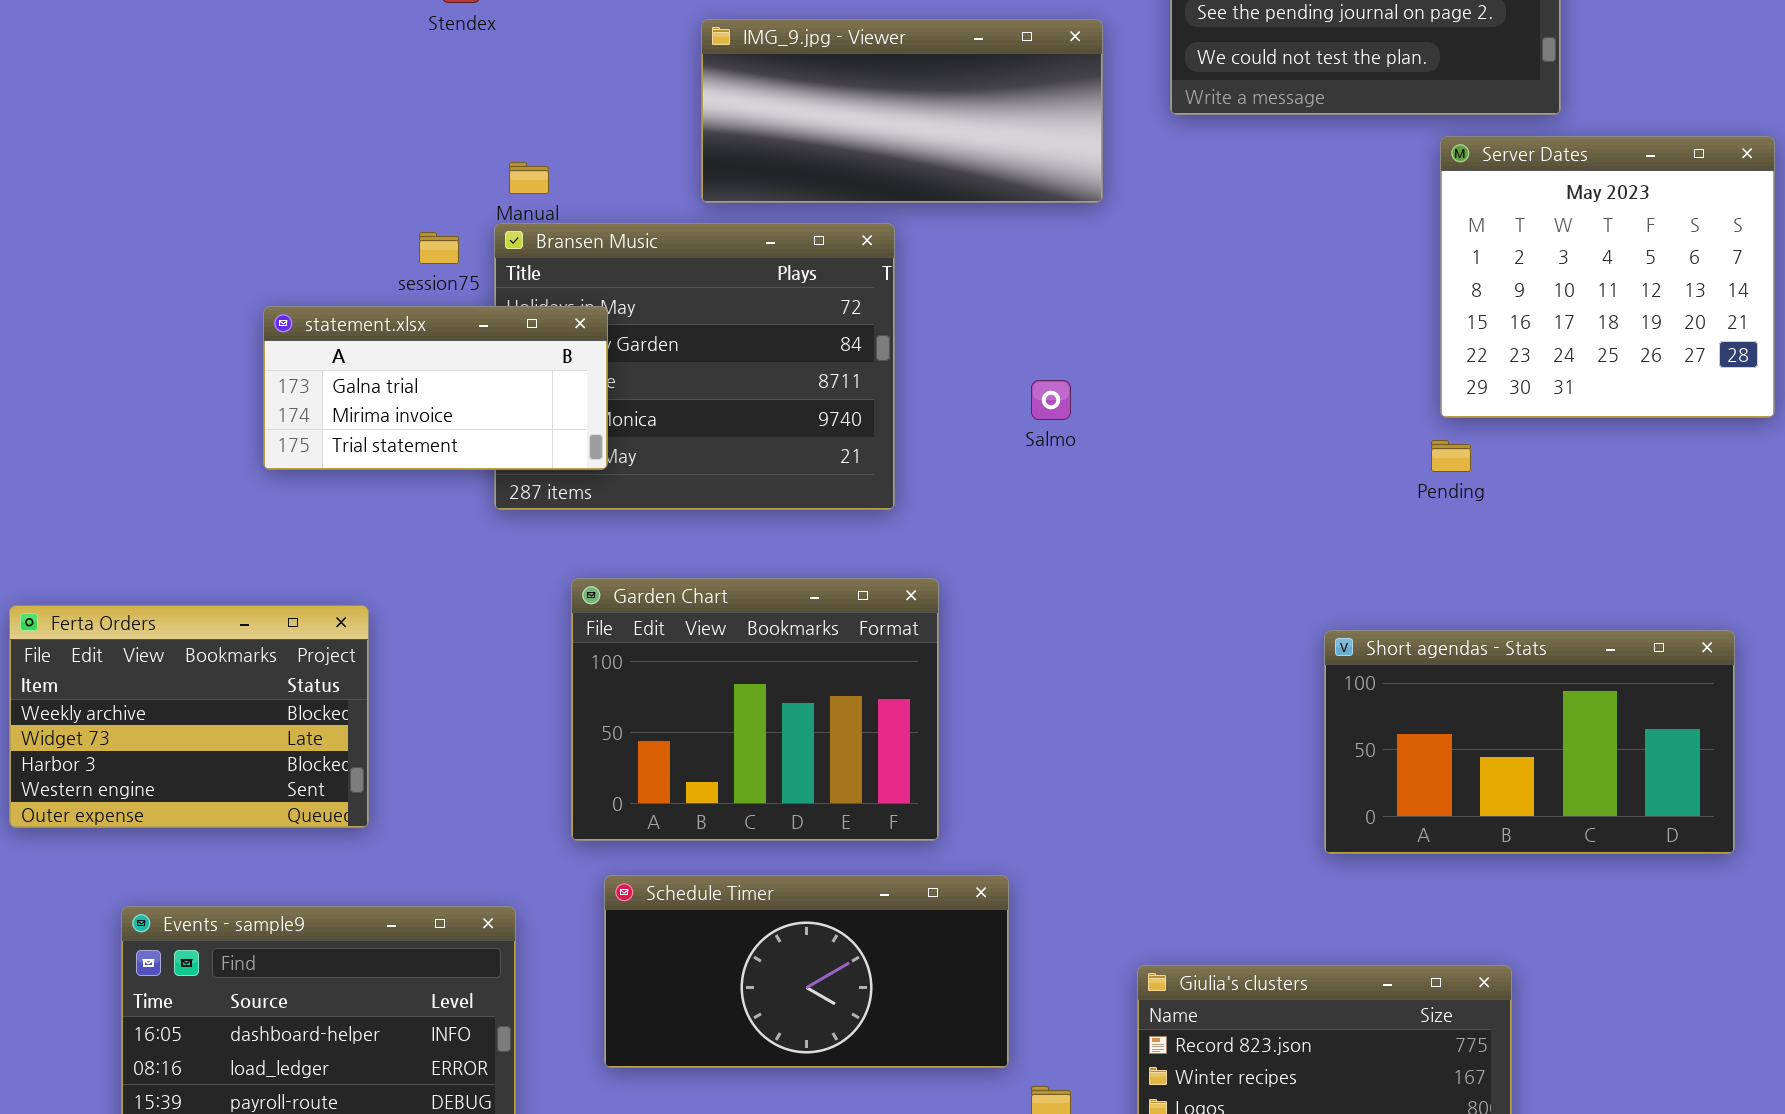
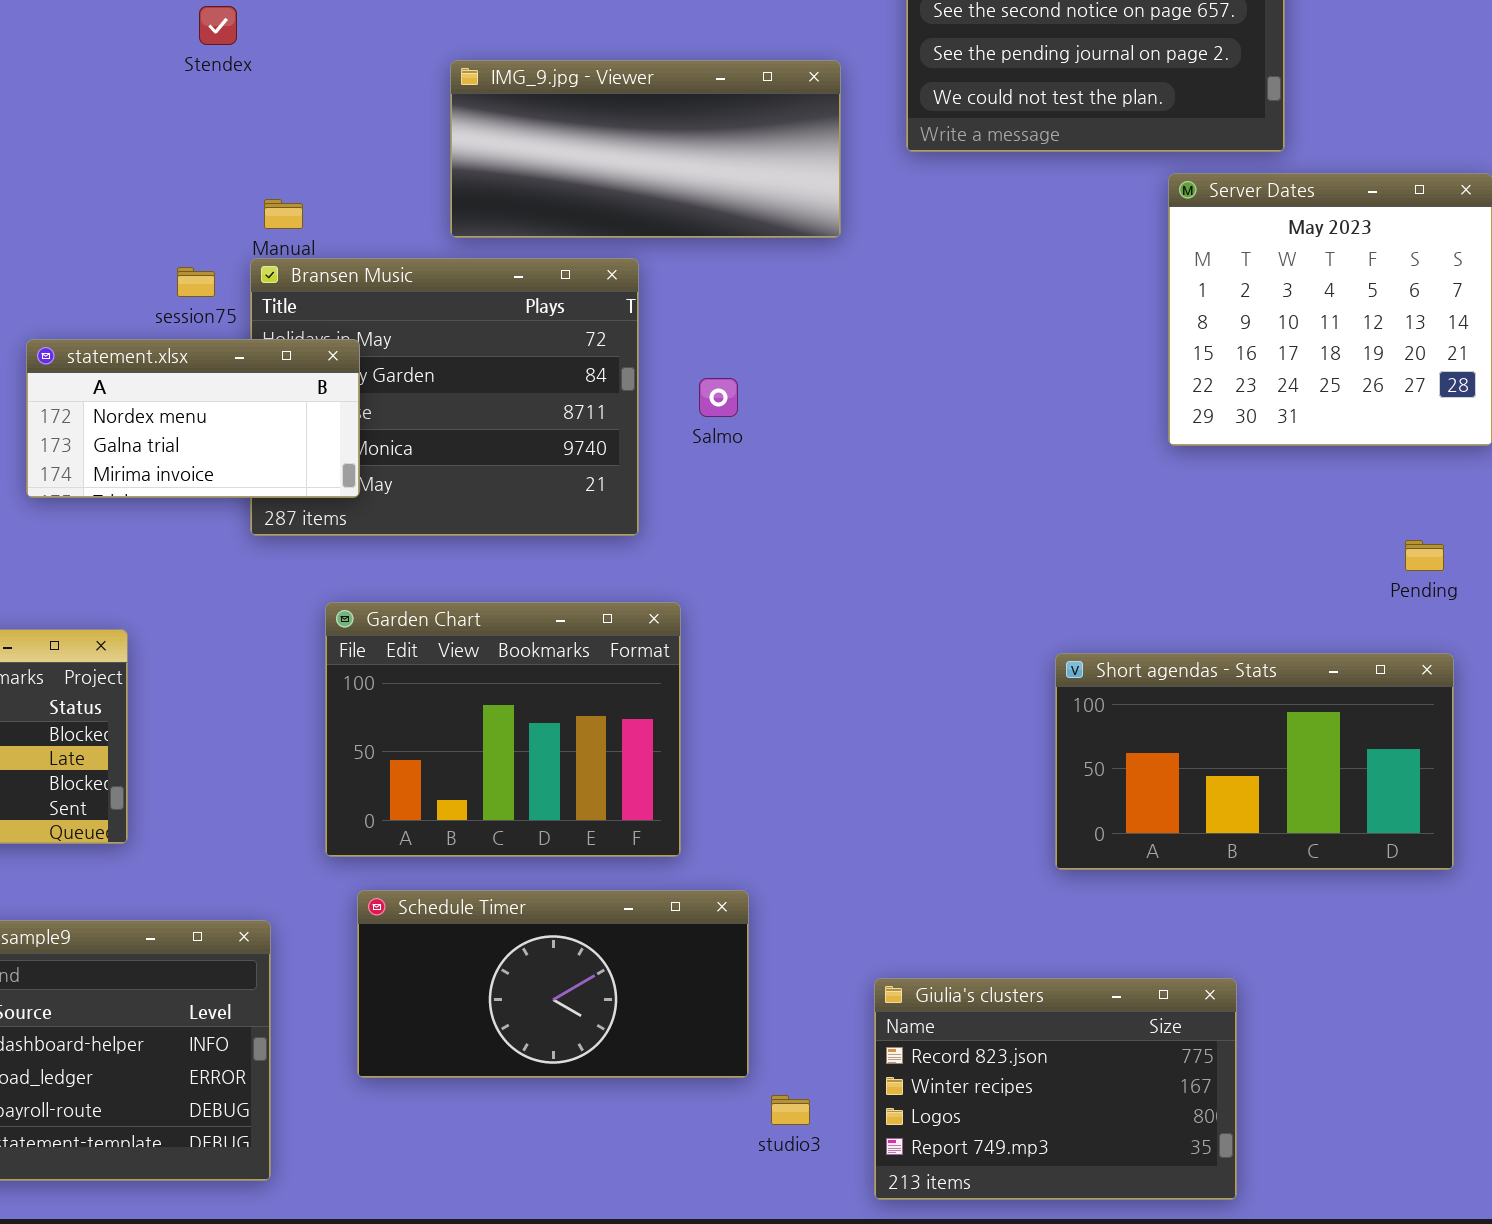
statement.xlsx: [263,306,608,470] -> [26,339,360,498], scrolled up 1 row
Salmo: [1031,380,1071,420] -> [699,378,738,417], moved
Pending: [1431,440,1471,472] -> [1405,540,1444,571], moved

